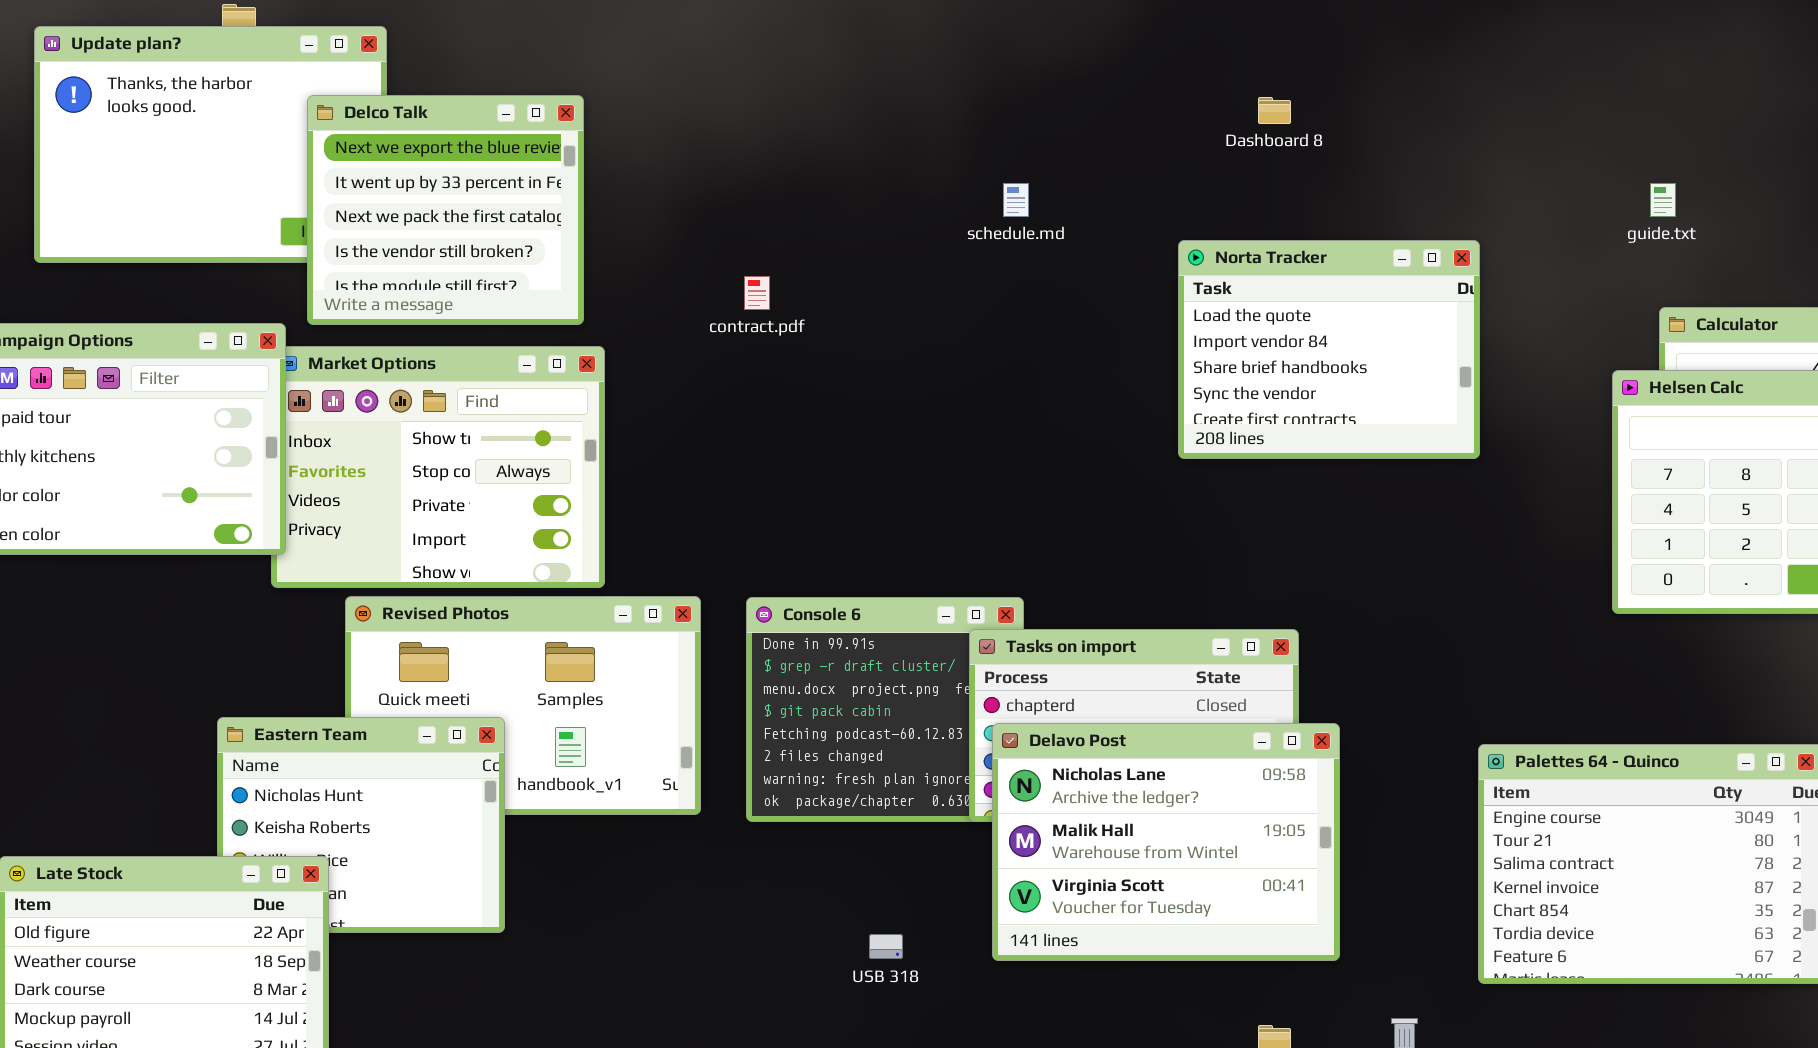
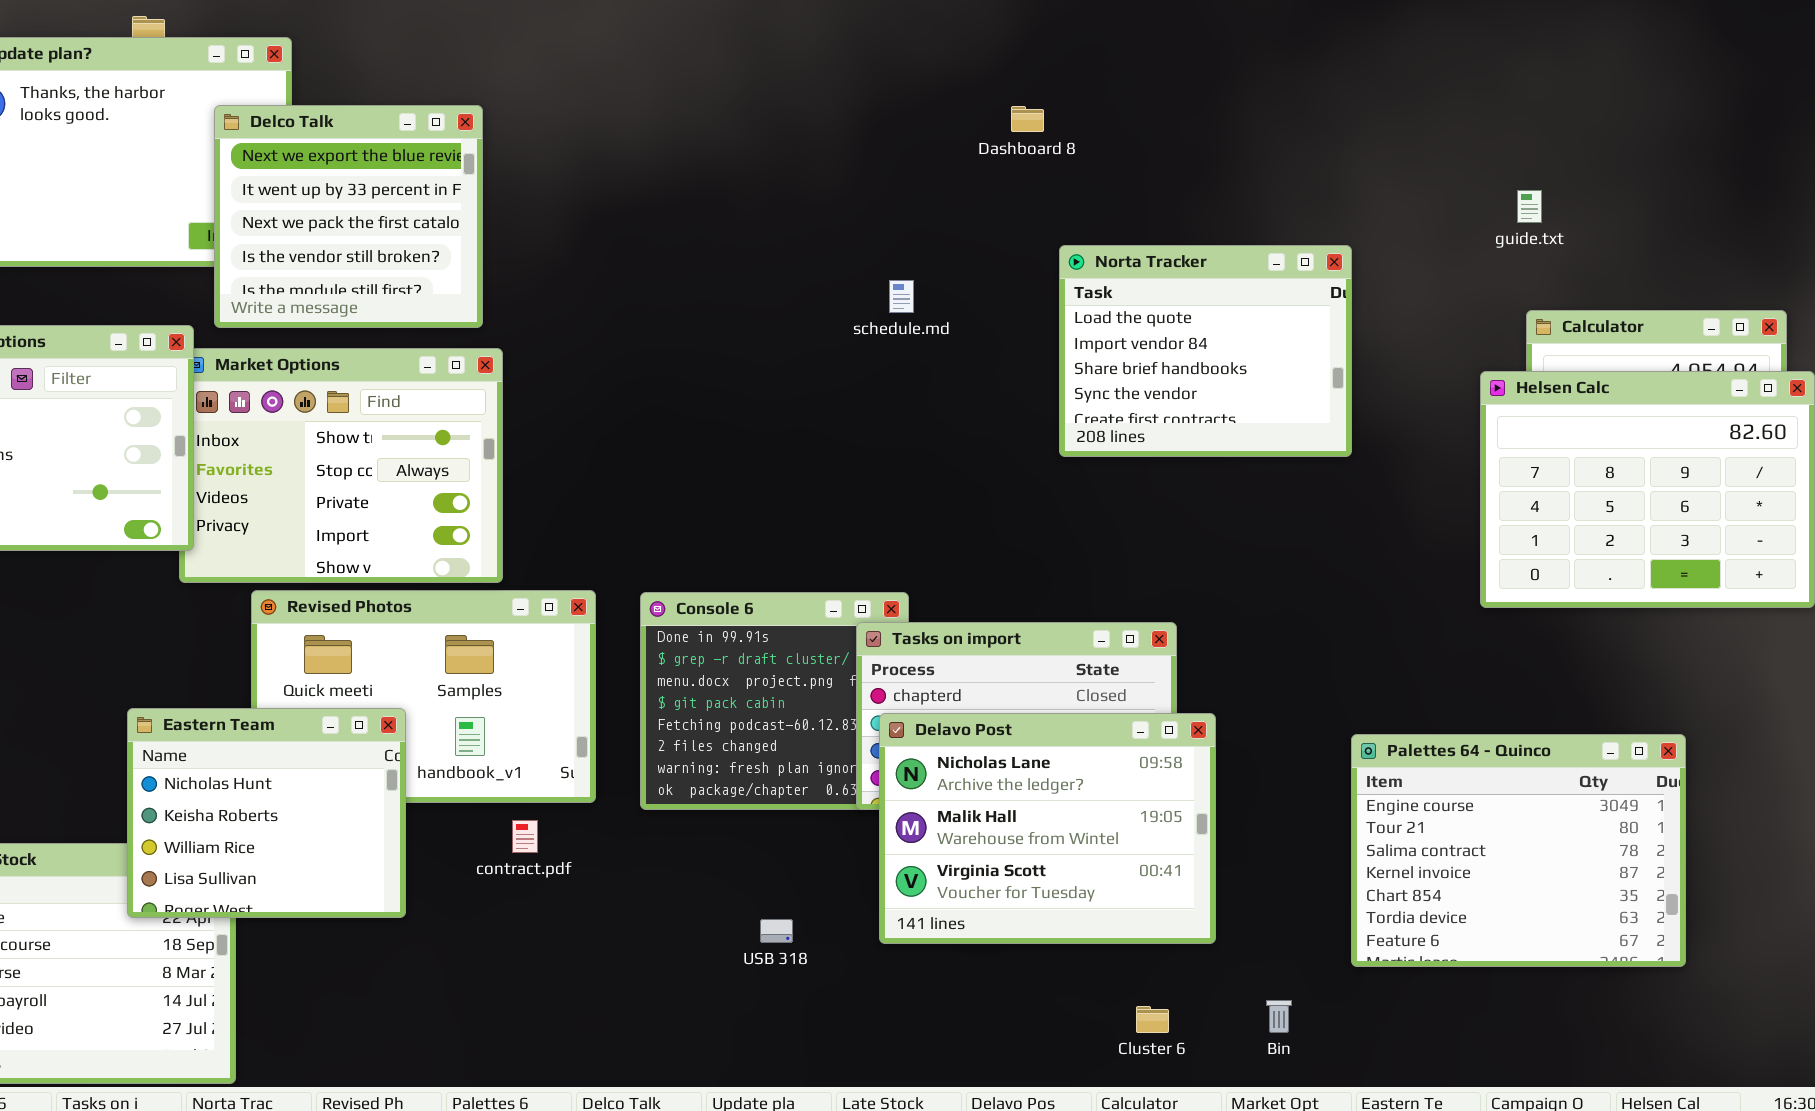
Dashboard 8: [1258,97,1291,124] -> [1011,106,1044,132], moved
schedule.md: [1003,183,1029,217] -> [889,280,914,313], moved
contract.pdf: [744,276,770,310] -> [512,820,538,853], moved
Eastern Team: [217,717,505,933] -> [127,708,406,918], raised

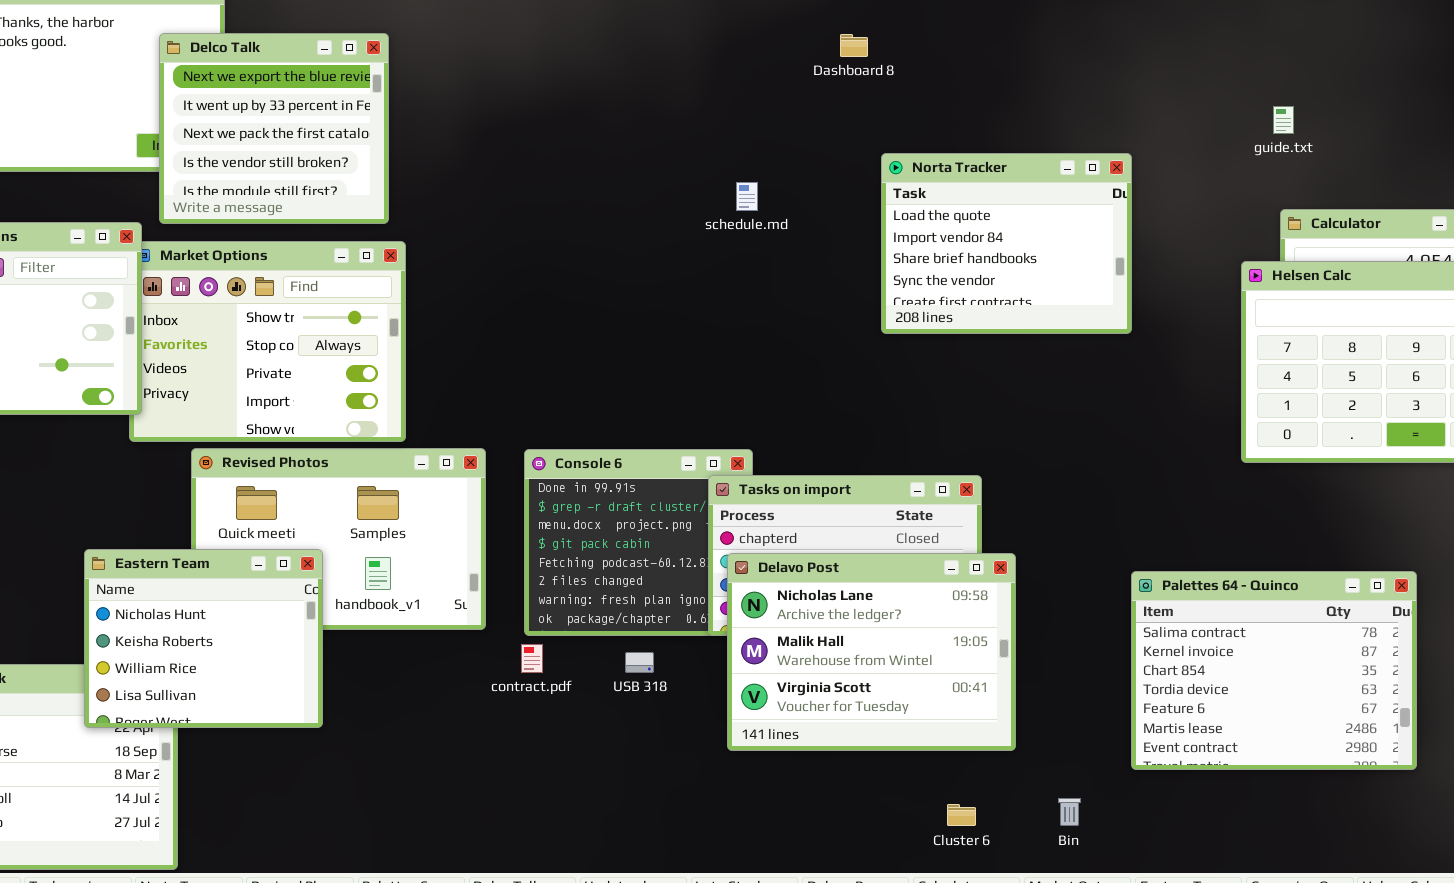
Palettes 64 - Quinco: [1351,734,1686,967] -> [1131,571,1417,770], scrolled down 2 rows
contract.pdf: [512,820,538,853] -> [521,644,543,673], moved
USB 318: [760,919,793,943] -> [625,652,654,673], moved

